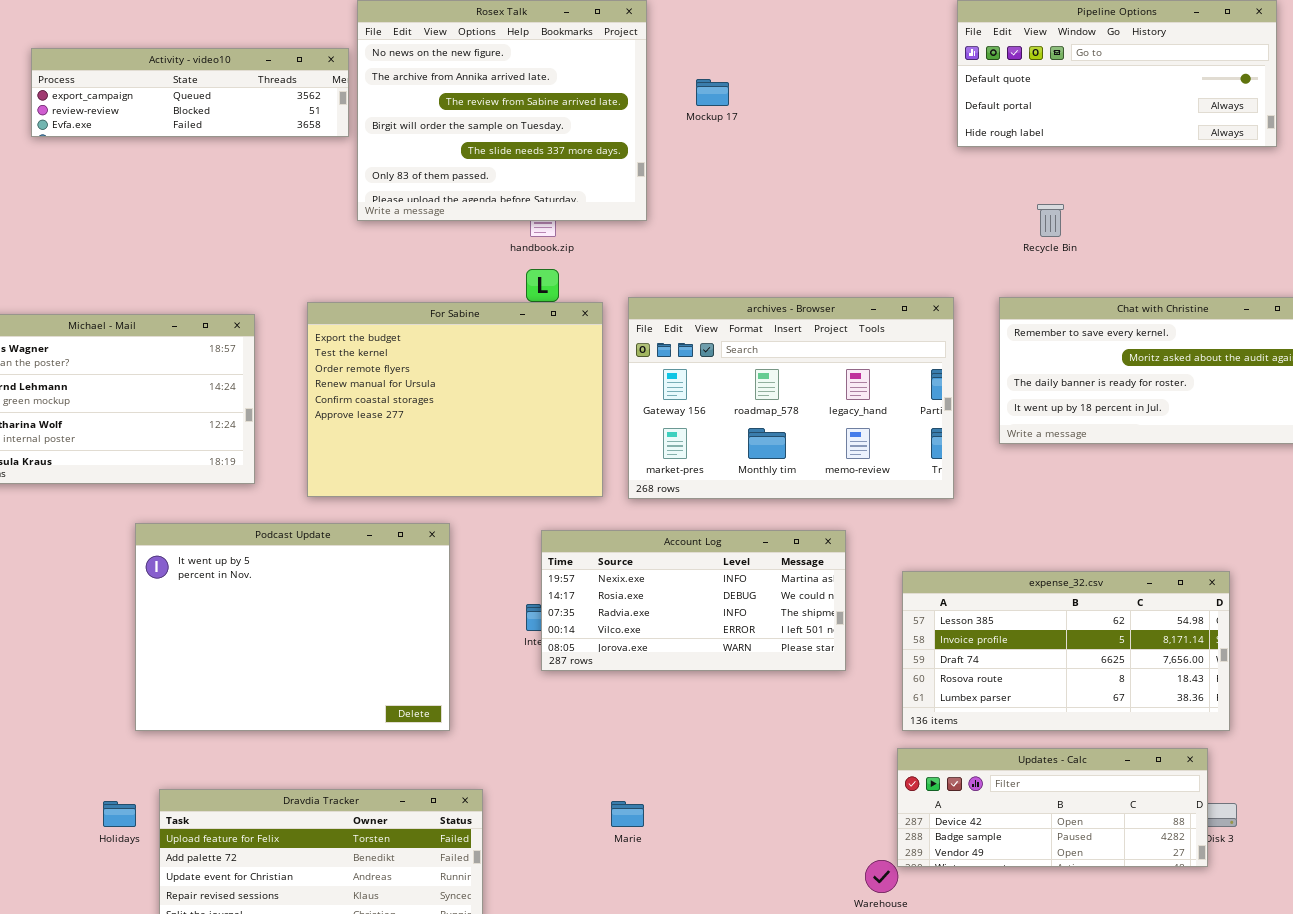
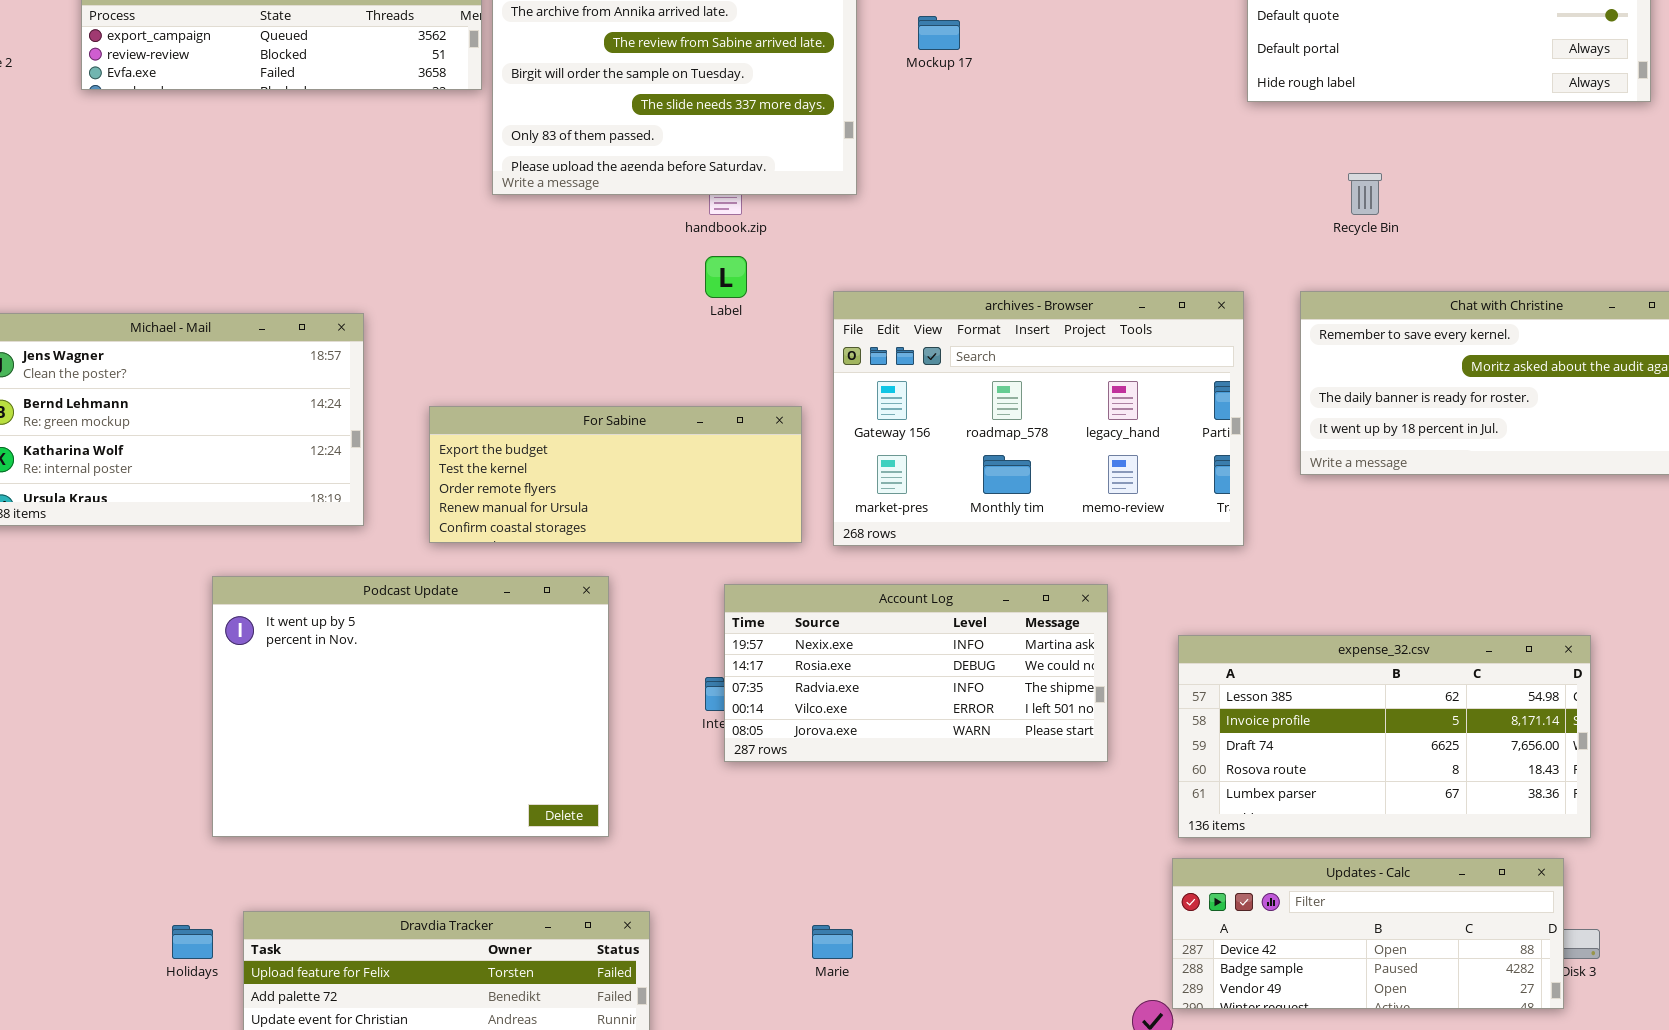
For Sabine: [307,302,603,497] -> [429,406,802,543], resized

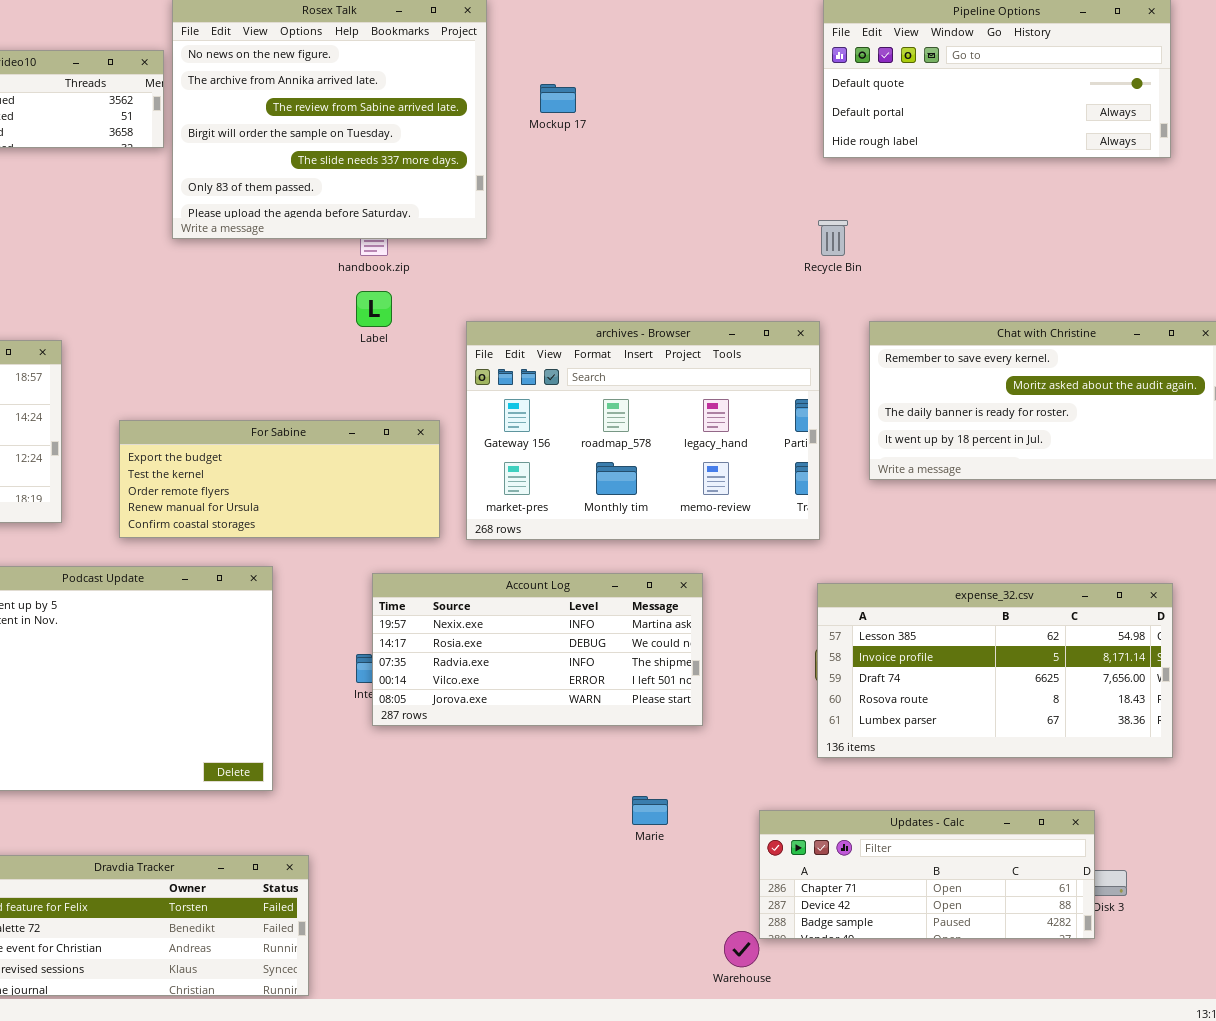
Recycle Bin: [1348,173,1382,215] -> [818,220,848,256], moved
expense_32.csv: [1178,635,1591,838] -> [817,583,1173,758], moved
Updates - Calc: [1172,858,1564,1009] -> [759,810,1095,939], scrolled up 1 row
Marie: [812,925,853,959] -> [632,796,668,825], moved

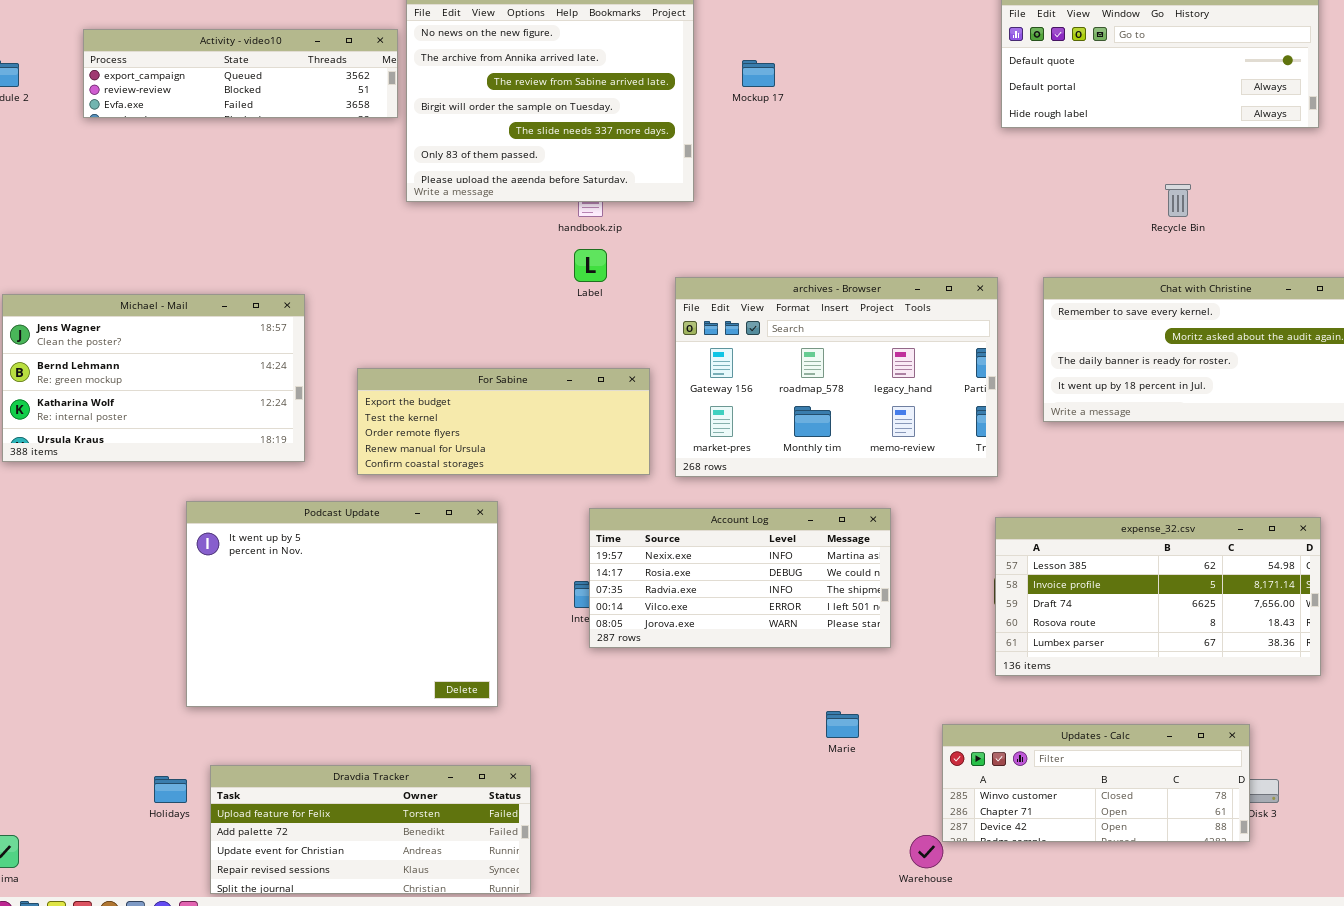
Recycle Bin: [818,220,848,256] -> [1165,184,1191,217], moved
Updates - Calc: [759,810,1095,939] -> [942,724,1250,842], scrolled up 1 row

